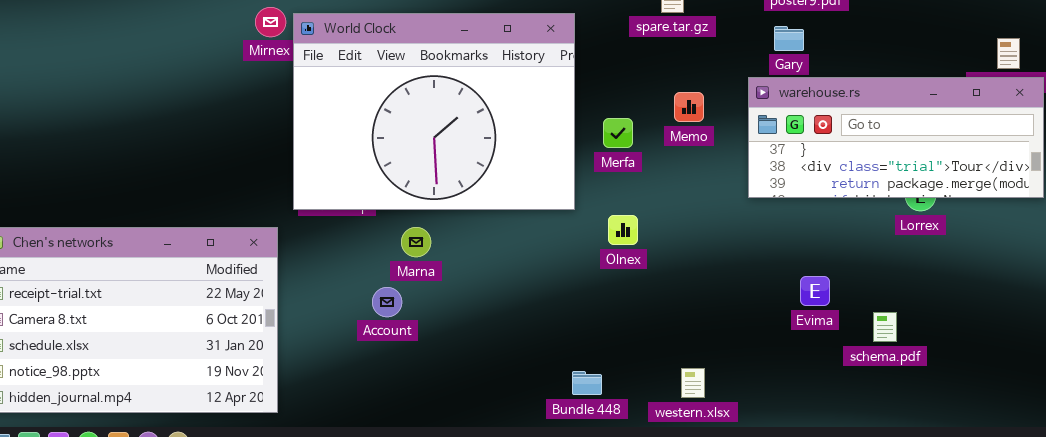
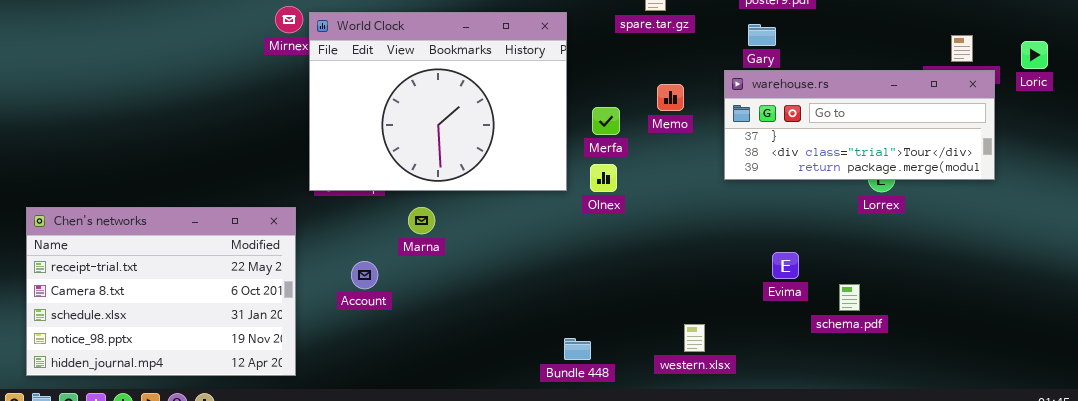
Olnex: [608,215,638,245] -> [590,164,617,192], moved
Account: [372,287,402,317] -> [351,261,378,289], moved
western.xlsx: [681,368,705,398] -> [684,324,705,352], moved

